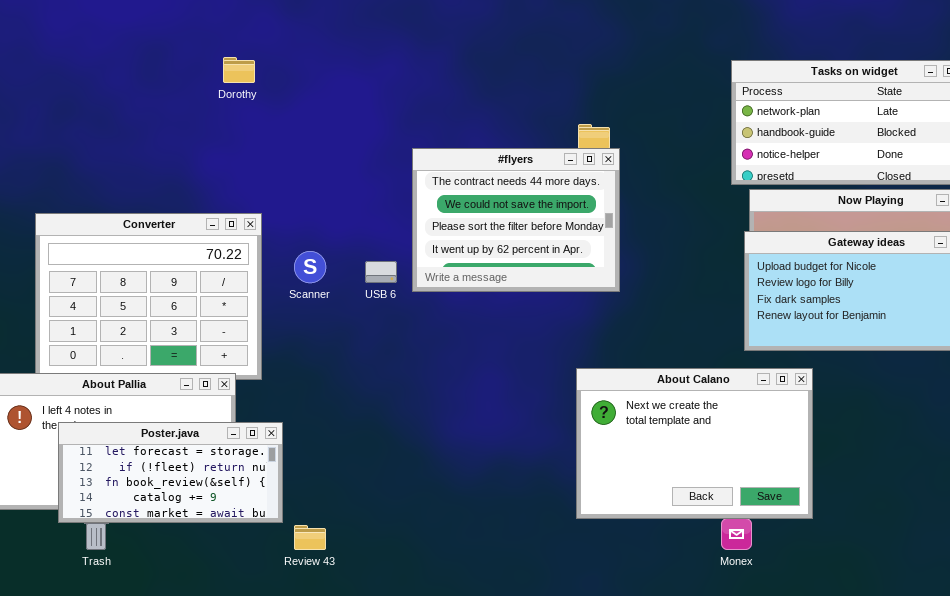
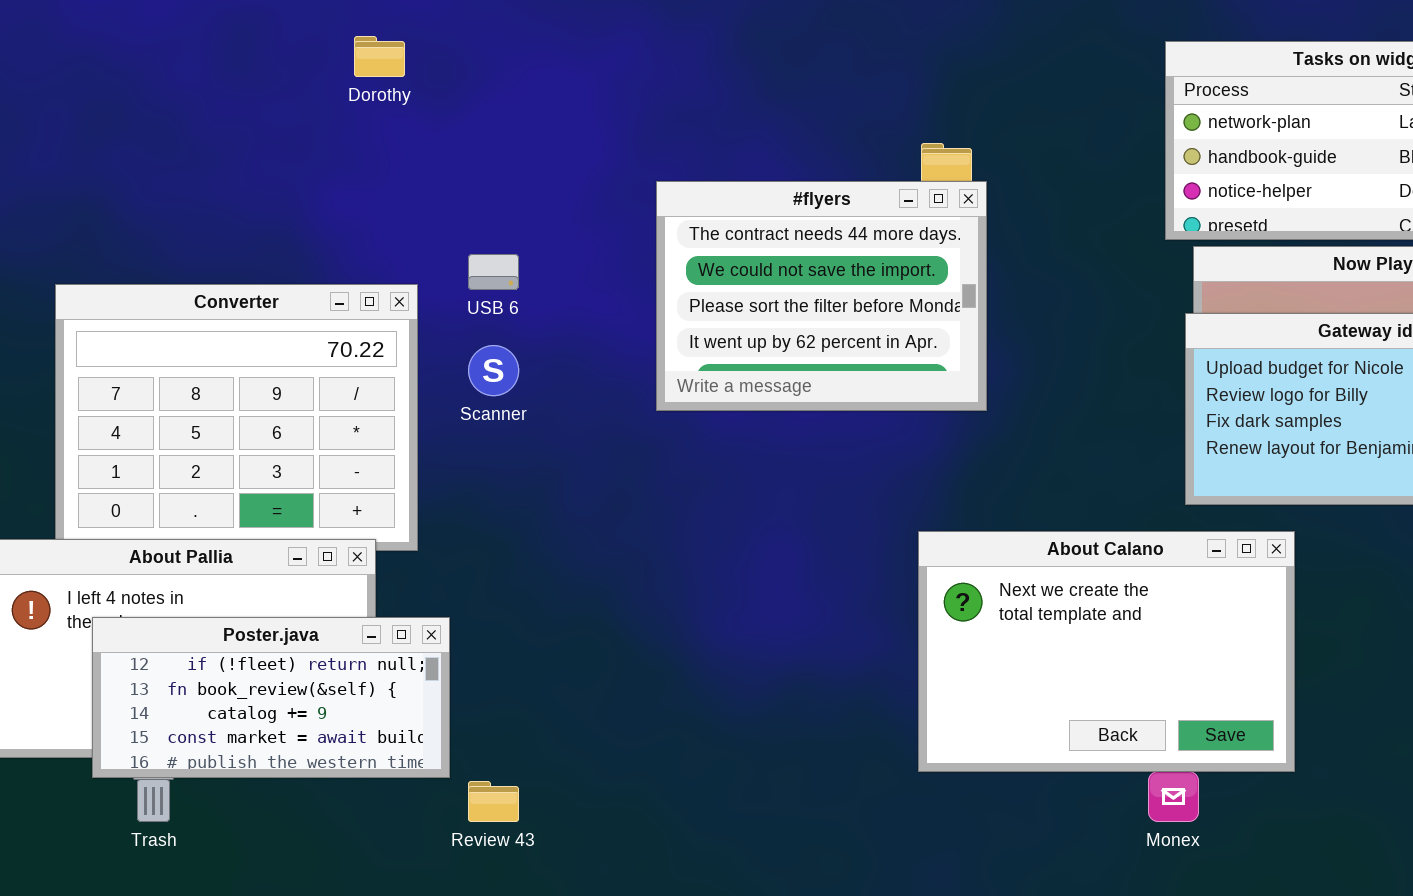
USB 6: [365,261,397,283] -> [468,254,519,290], moved
Poster.java: [58,422,283,523] -> [92,617,450,778], scrolled down 1 row

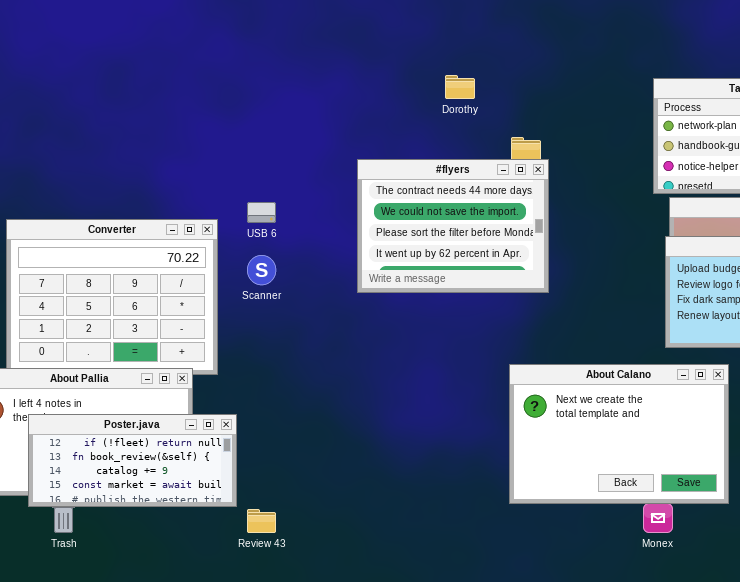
Dorothy: [354,36,405,77] -> [445,75,475,99], moved

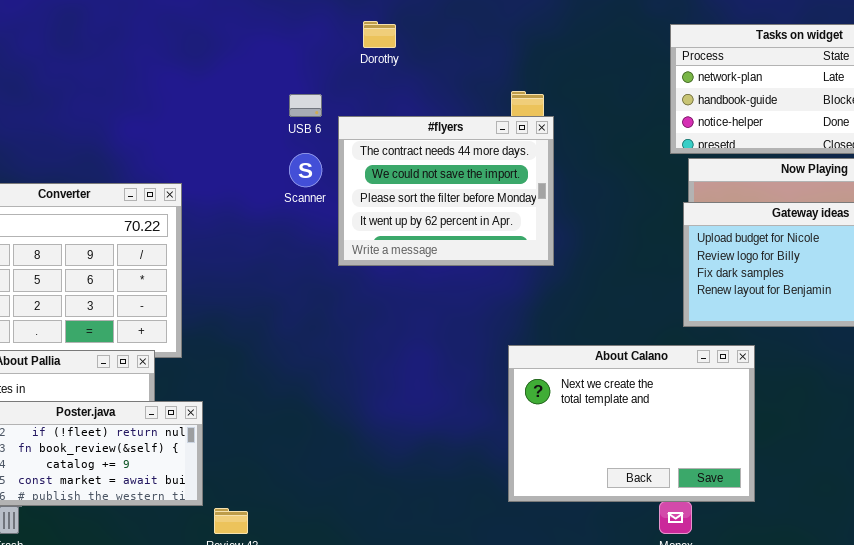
Dorothy: [445,75,475,99] -> [363,21,396,48], moved
USB 6: [247,202,276,223] -> [289,94,322,117], moved
Scanner: [247,255,276,285] -> [289,153,322,187], moved

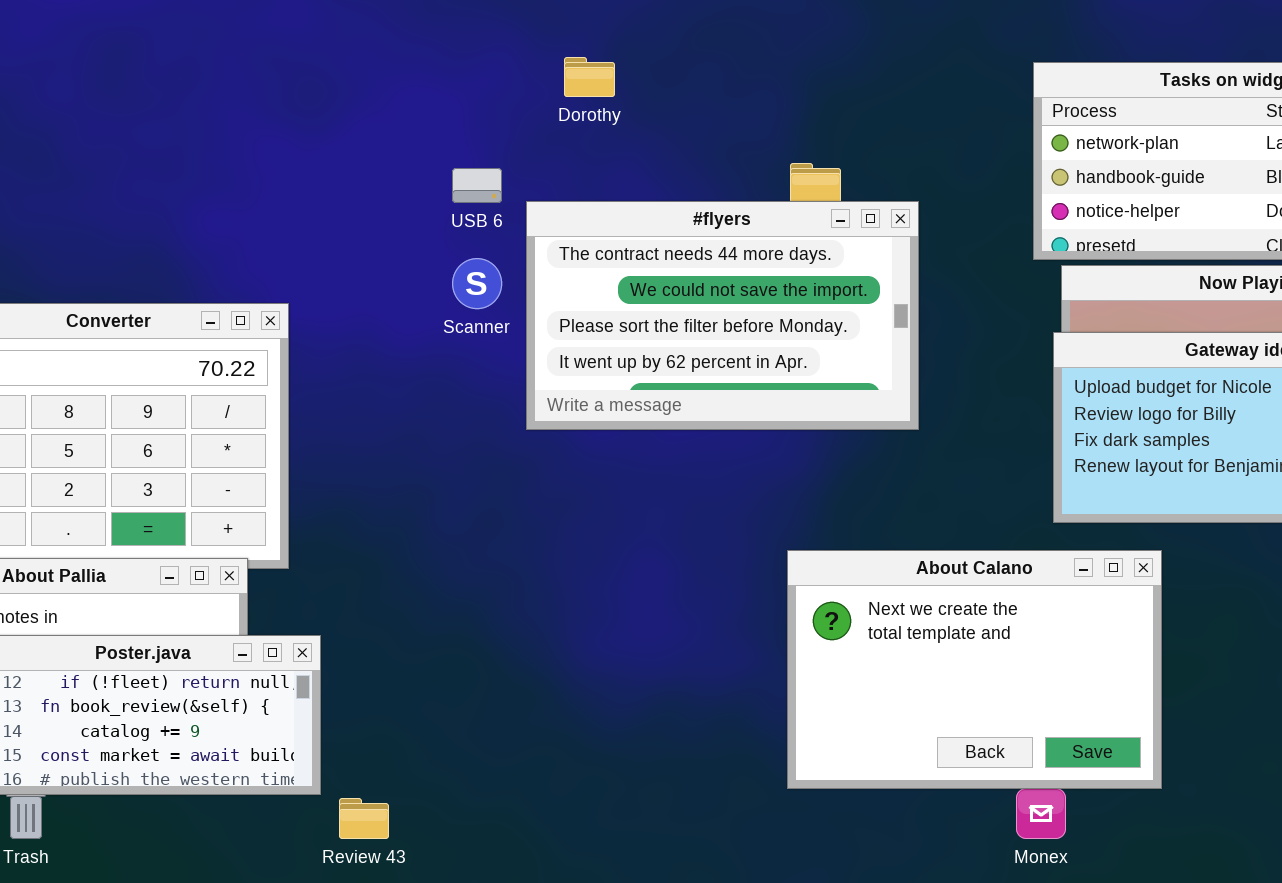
#flyers: [338,116,554,266] -> [526,201,919,430], resized

